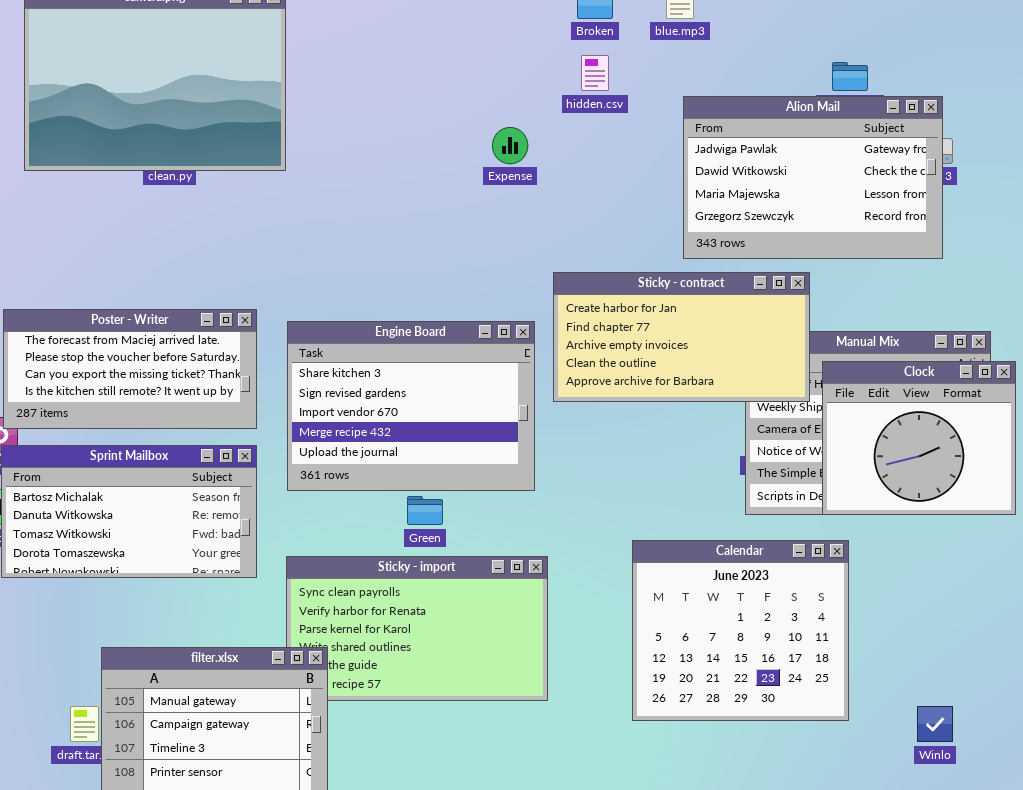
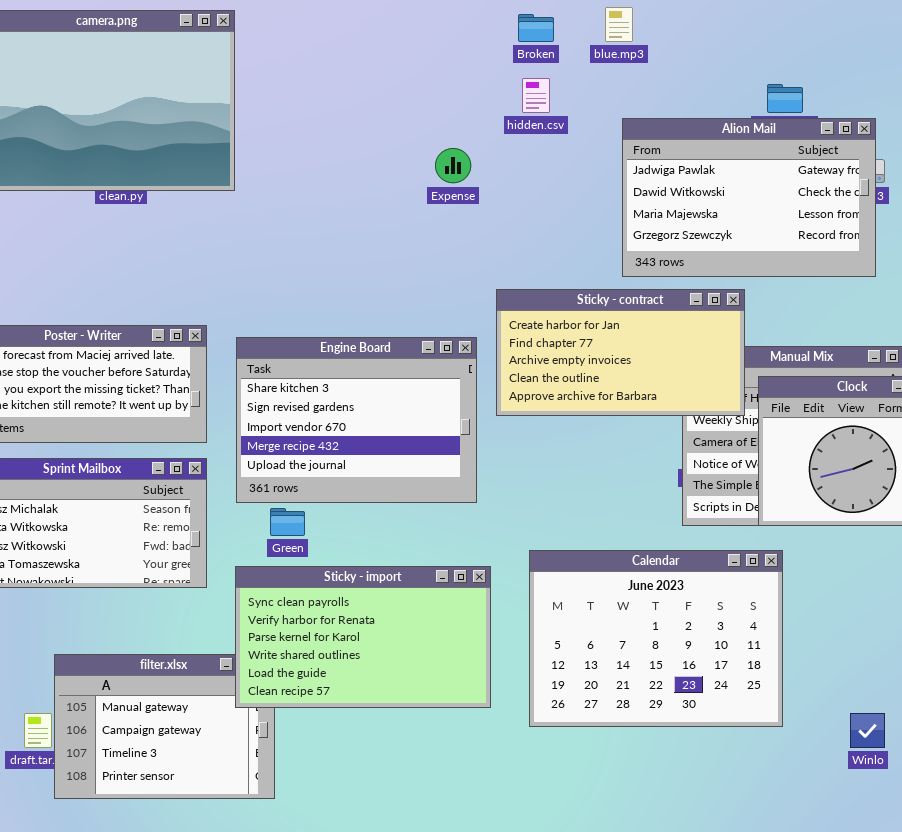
Green: [407,496,443,525] -> [270,508,305,536], moved
Calendar: [632,540,849,721] -> [529,550,783,727], resized
Sticky - import: [286,556,548,701] -> [235,566,491,708], raised

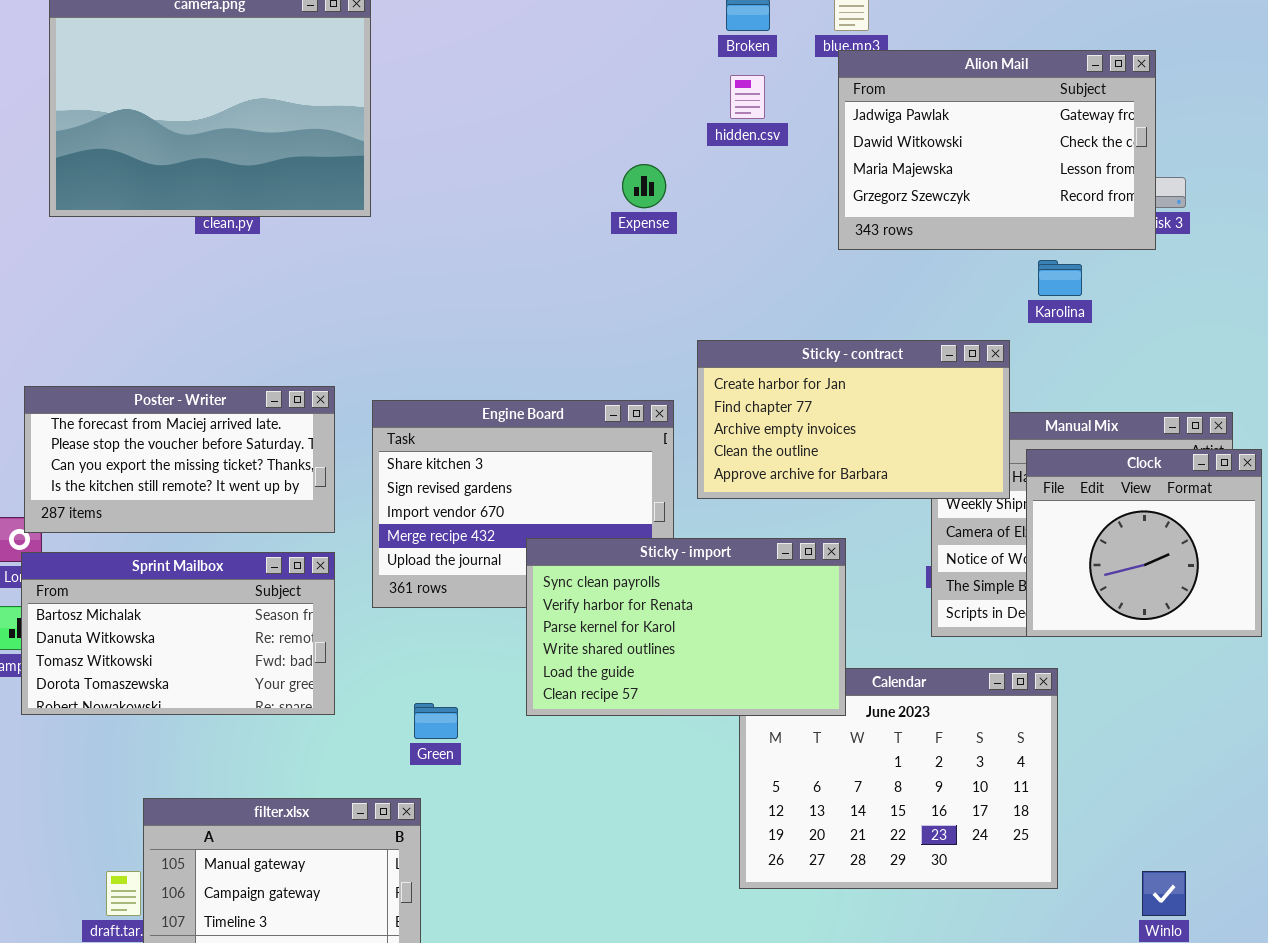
Alion Mail: [622,118,876,277] -> [838,50,1156,250], moved
Green: [270,508,305,536] -> [414,703,458,739], moved
Sticky - import: [235,566,491,708] -> [526,538,846,716], moved

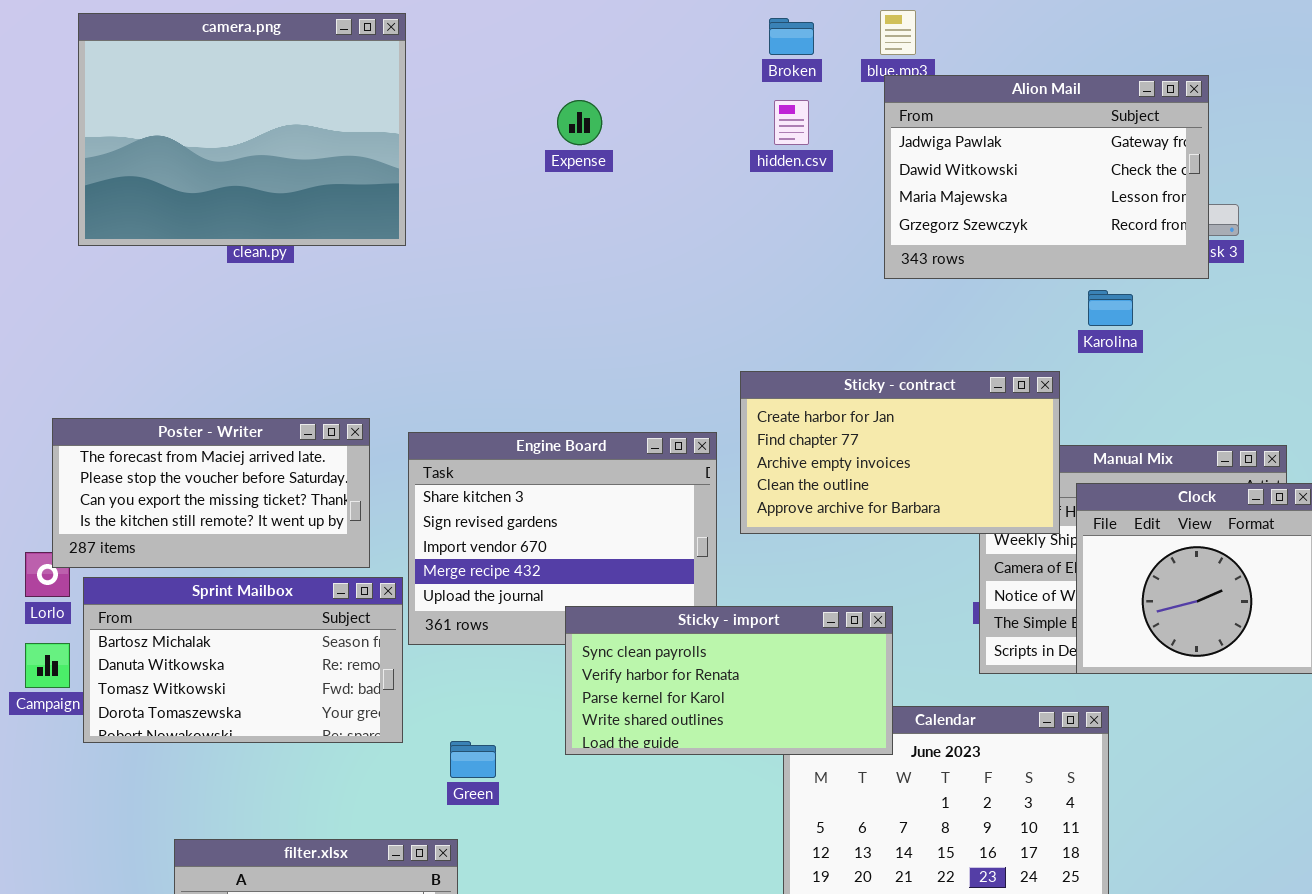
Expense: [622,164,666,208] -> [557,100,602,145], moved
Sticky - import: [526,538,846,716] -> [565,606,893,755], resized
Sprint Mailbox: [21,552,335,715] -> [83,577,403,743], moved

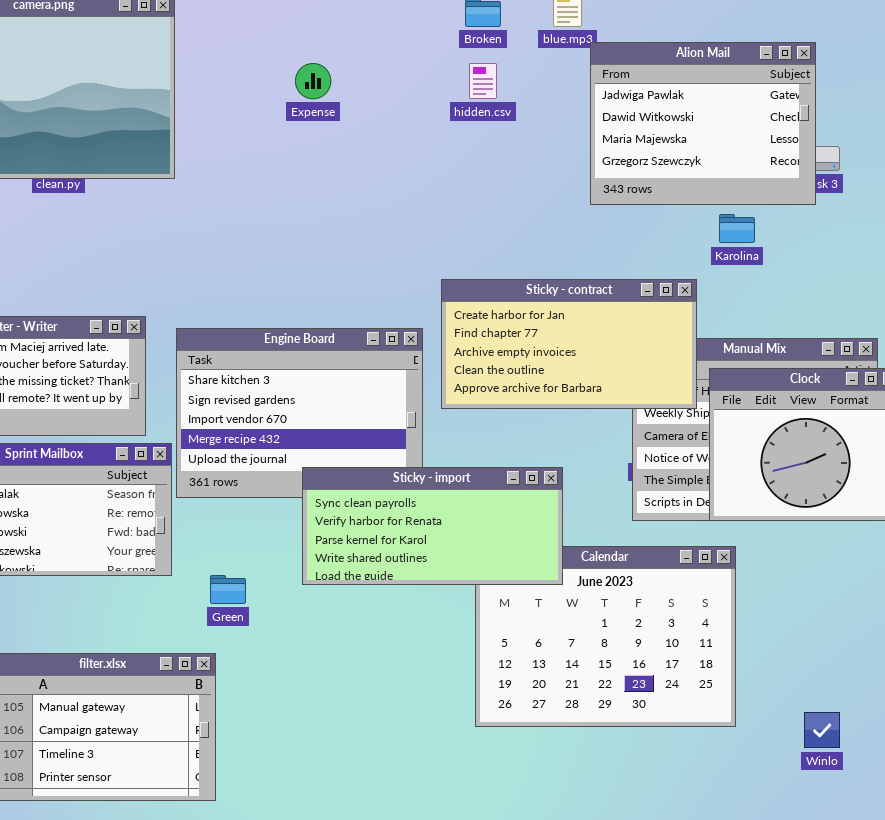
Alion Mail: [884,75,1209,279] -> [590,42,816,205], resized

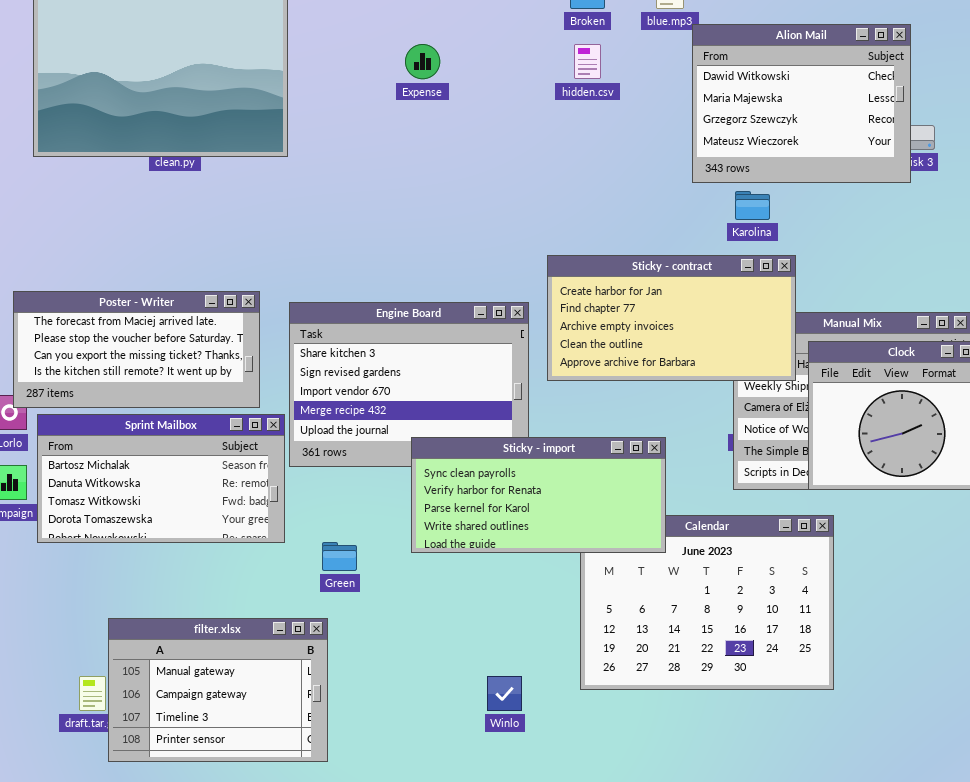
Alion Mail: [590,42,816,205] -> [692,24,911,183], scrolled down 1 row
Karolina: [719,214,755,243] -> [735,191,770,220], moved
Winlo: [804,712,840,748] -> [487,676,522,711], moved

